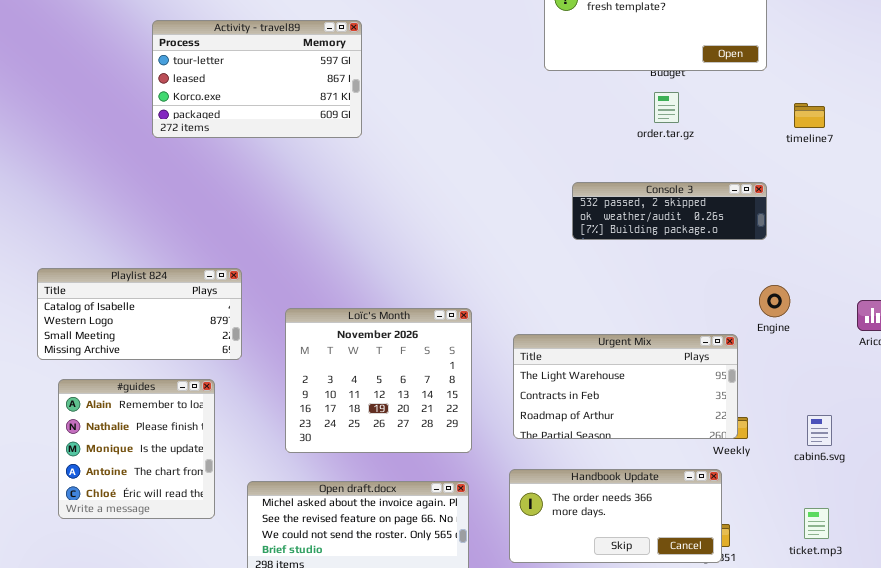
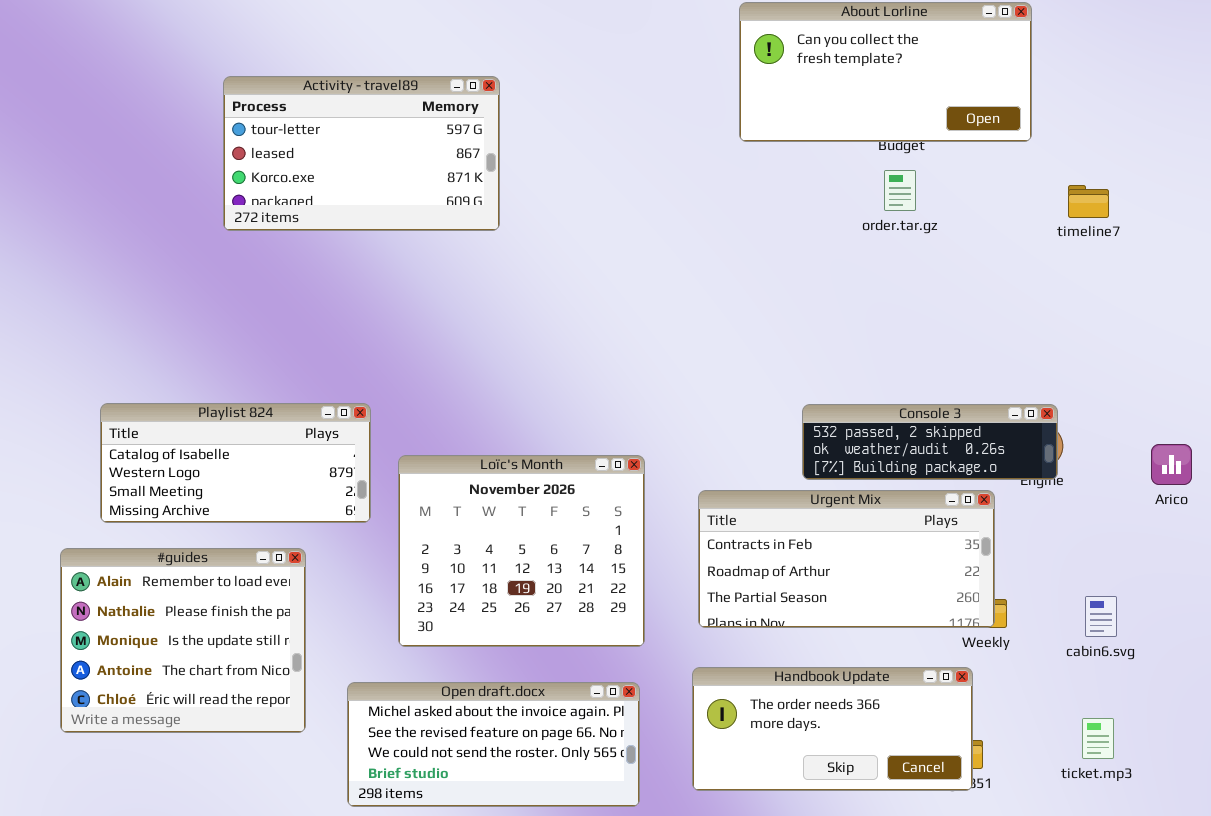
Console 3: [572,182,767,240] -> [802,404,1058,480], moved
Playlist 824: [37,268,242,360] -> [100,403,371,523], moved
Urgent Mix: [513,334,738,439] -> [698,490,995,628], scrolled down 1 row
#guides: [58,379,215,519] -> [60,548,306,733], resized

